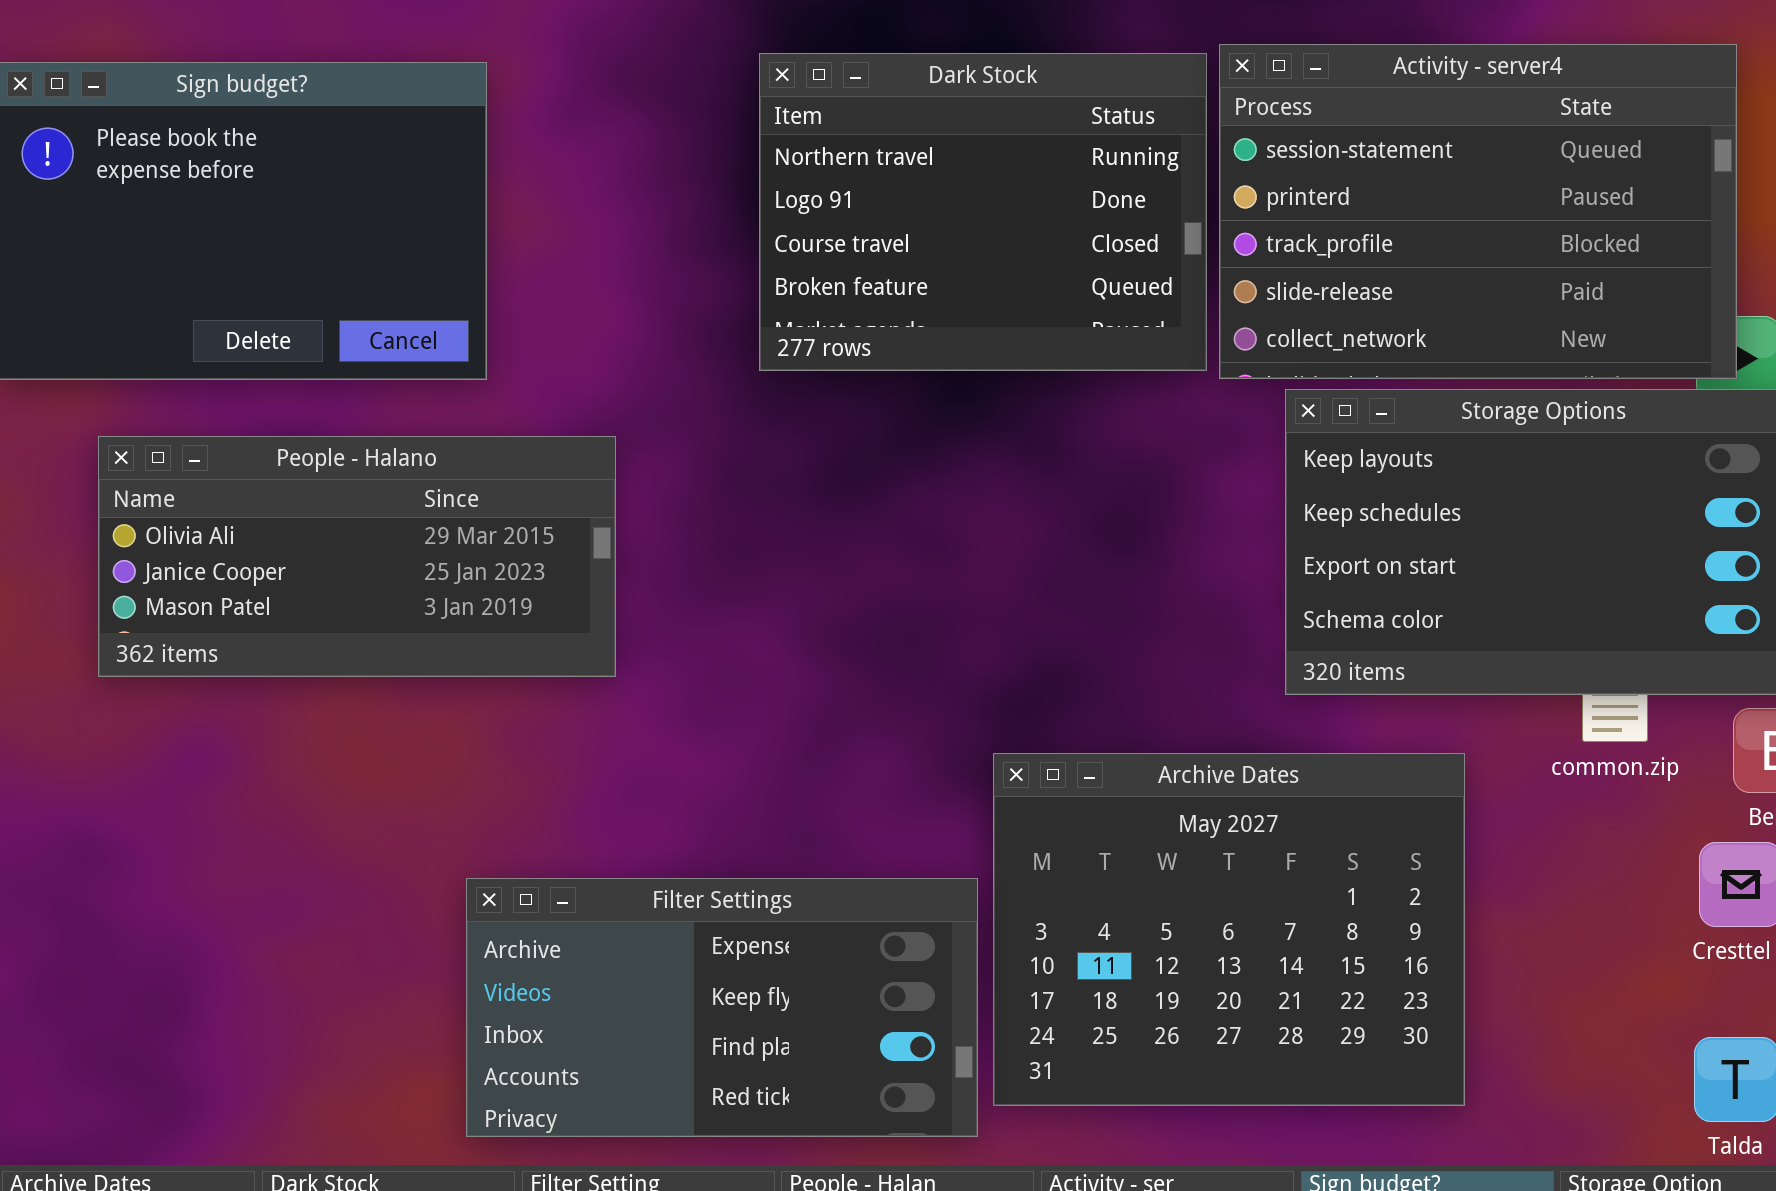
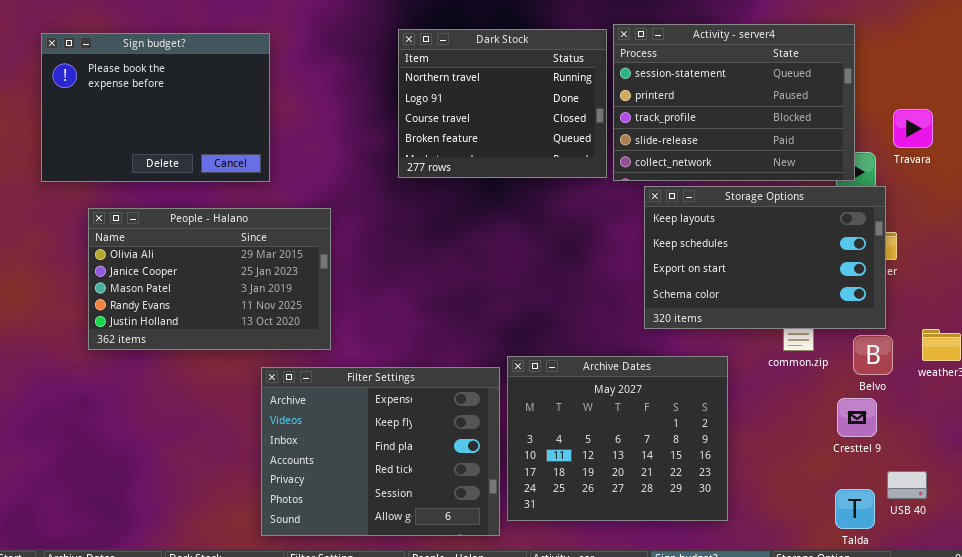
People - Halano: [98,436,616,677] -> [88,208,331,350], resized
Filter Settings: [466,878,978,1137] -> [261,367,500,536], resized

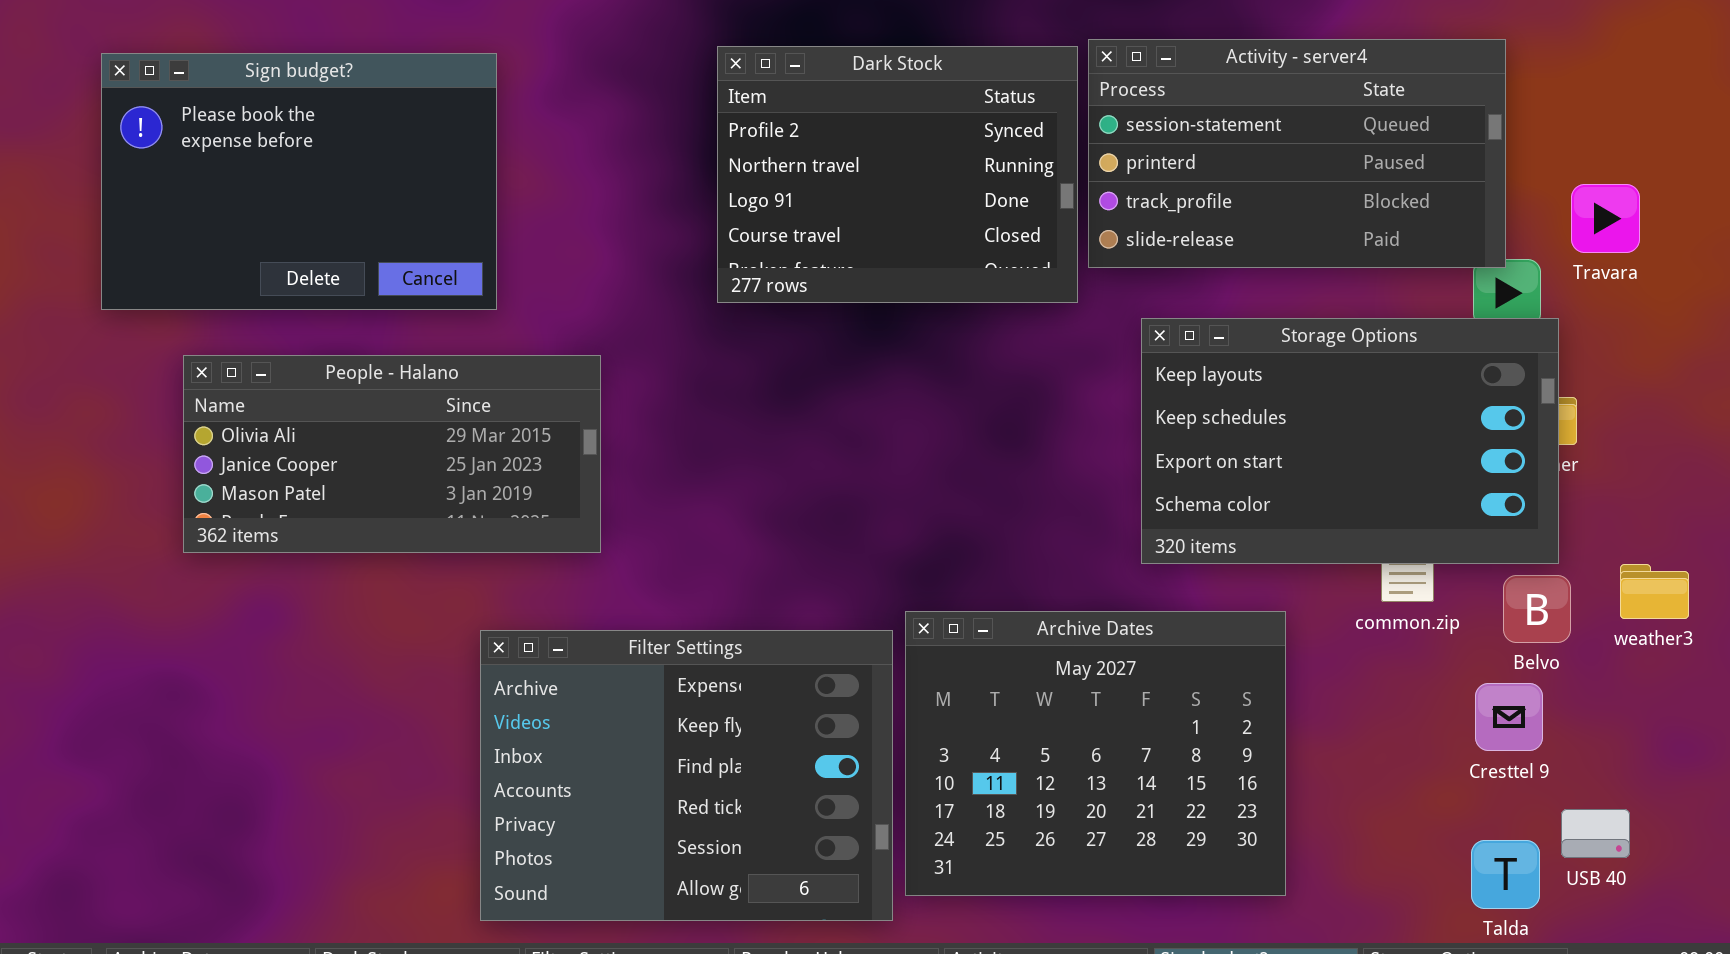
Activity - server4: [613,24,855,181] -> [1088,39,1506,268], resized
Dark Stock: [398,29,607,178] -> [717,46,1078,303], scrolled up 1 row
People - Halano: [88,208,331,350] -> [183,355,601,553], resized

